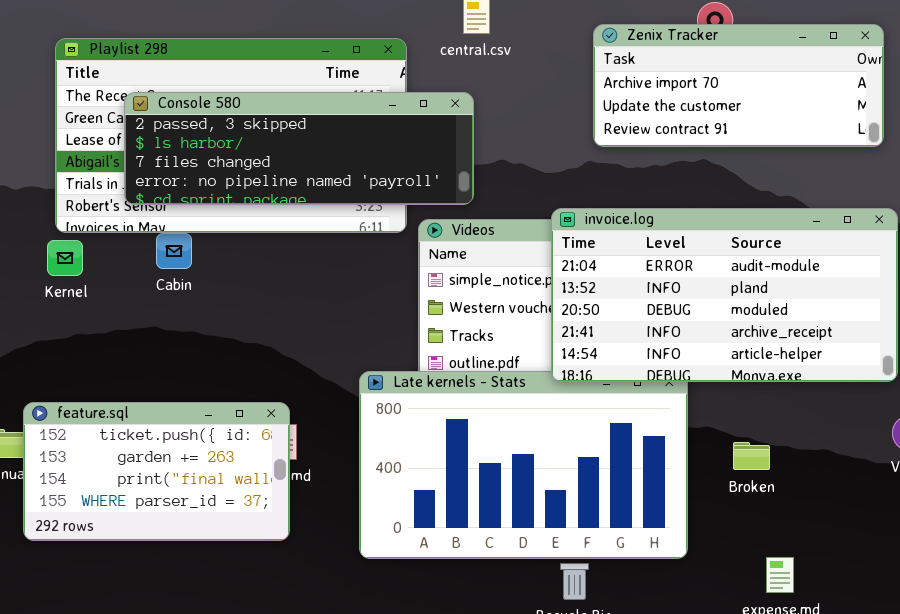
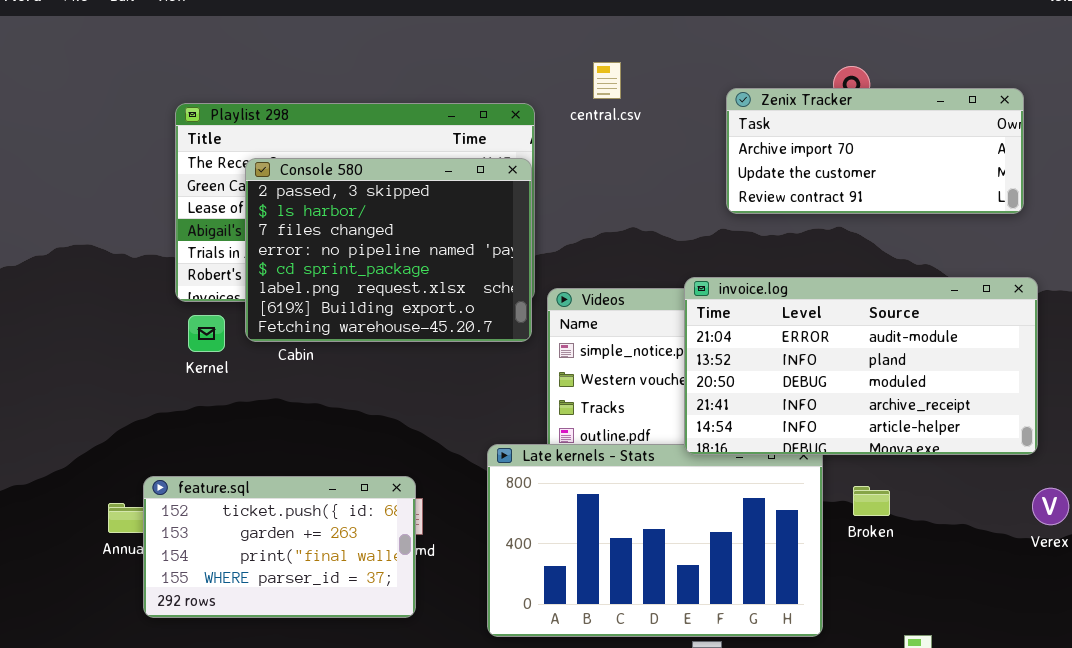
Console 580: [124,92,474,205] -> [245,158,532,342], resized
Kernel: [47,240,83,276] -> [188,315,225,352], moved
Broken: [733,442,770,470] -> [853,486,890,516], moved

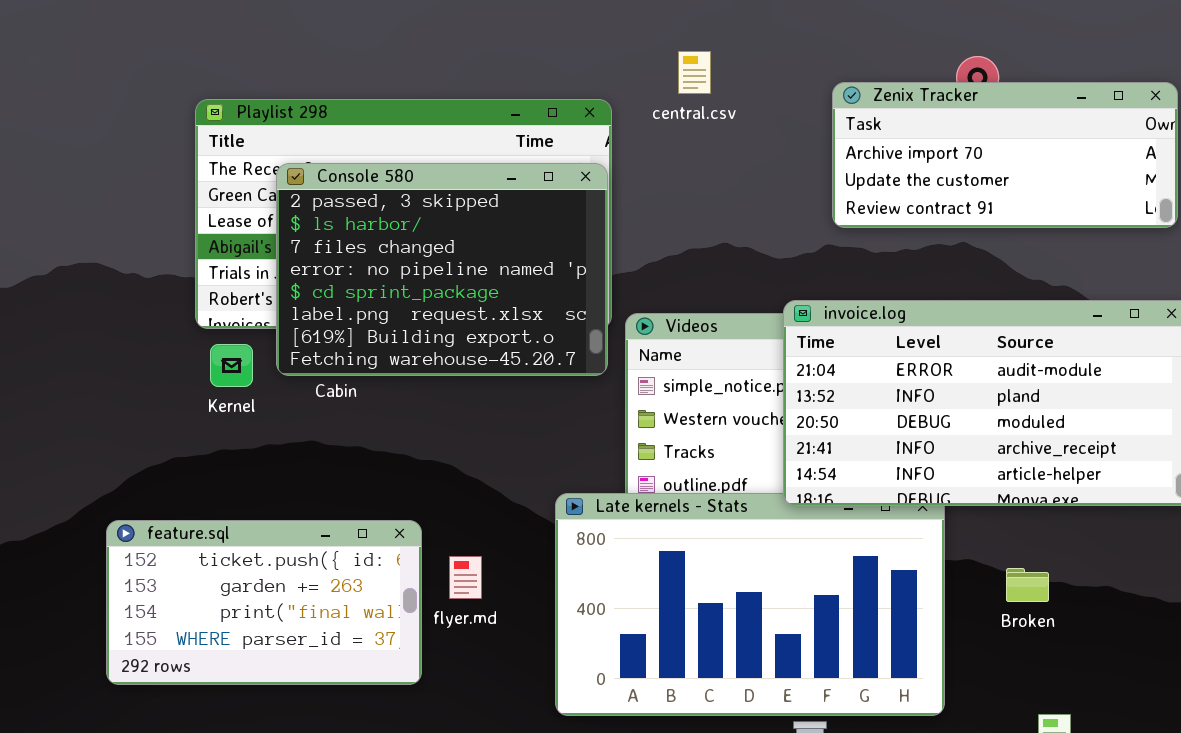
feature.sql: [143,476,416,618] -> [106,520,422,685], moved
Broken: [853,486,890,516] -> [1006,568,1049,602], moved

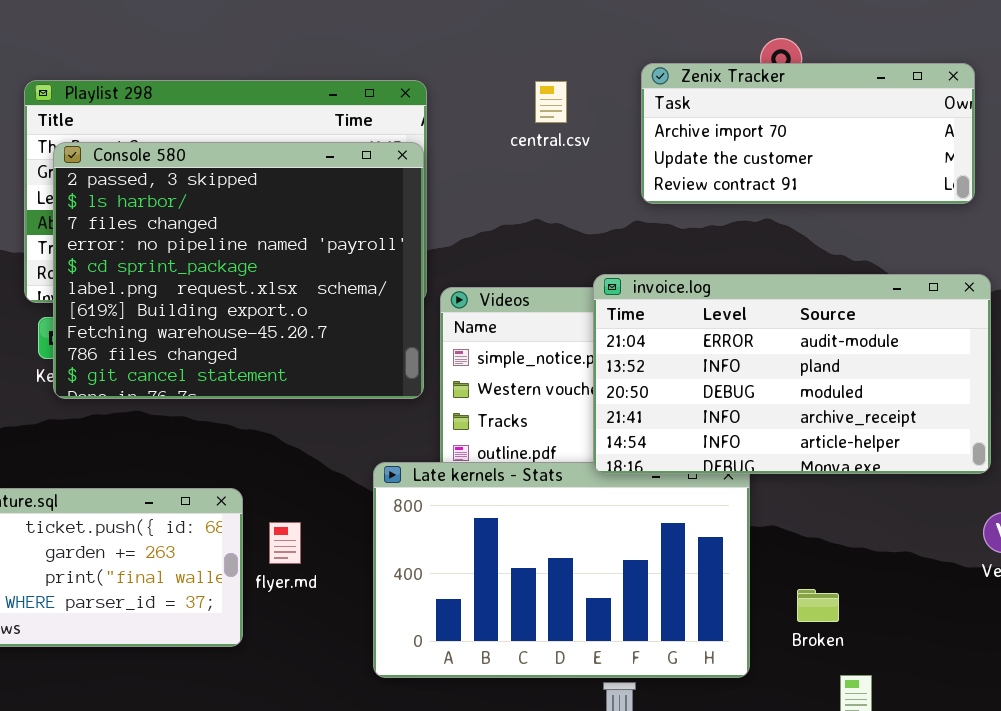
central.csv: [678,51,711,94] -> [535,81,567,123], moved
Console 580: [276,163,608,376] -> [53,142,424,399], resized
Broken: [1006,568,1049,602] -> [797,589,839,622], moved

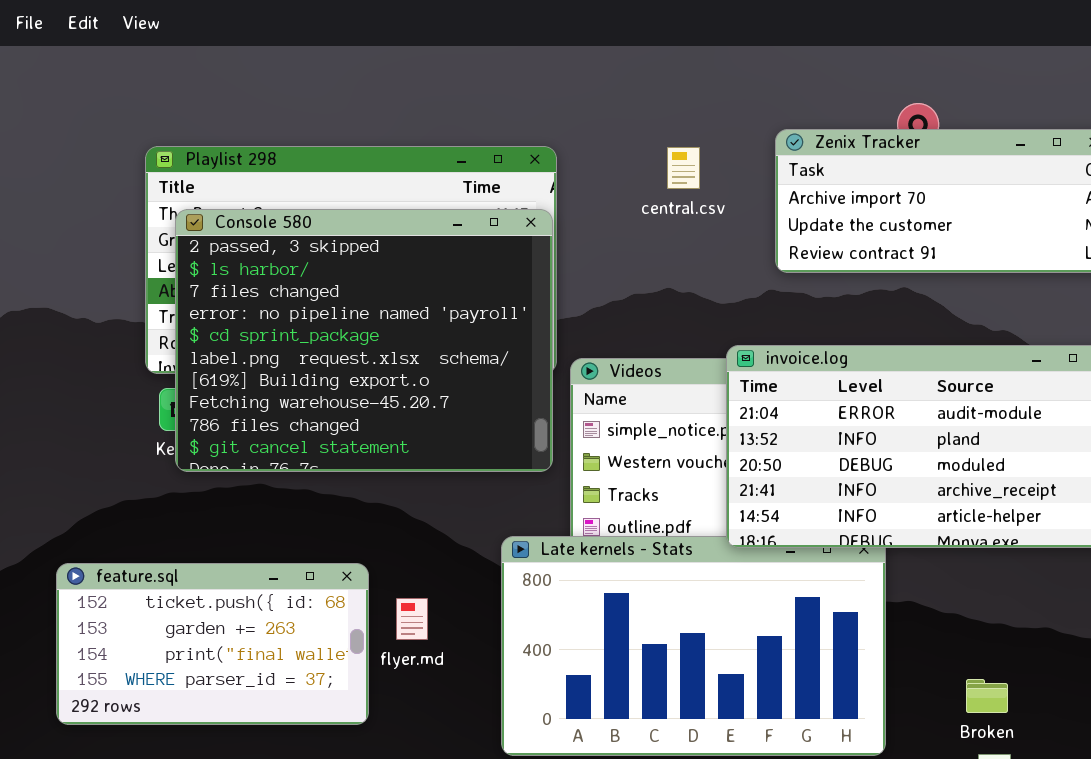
Broken: [797,589,839,622] -> [966,679,1008,713], moved

